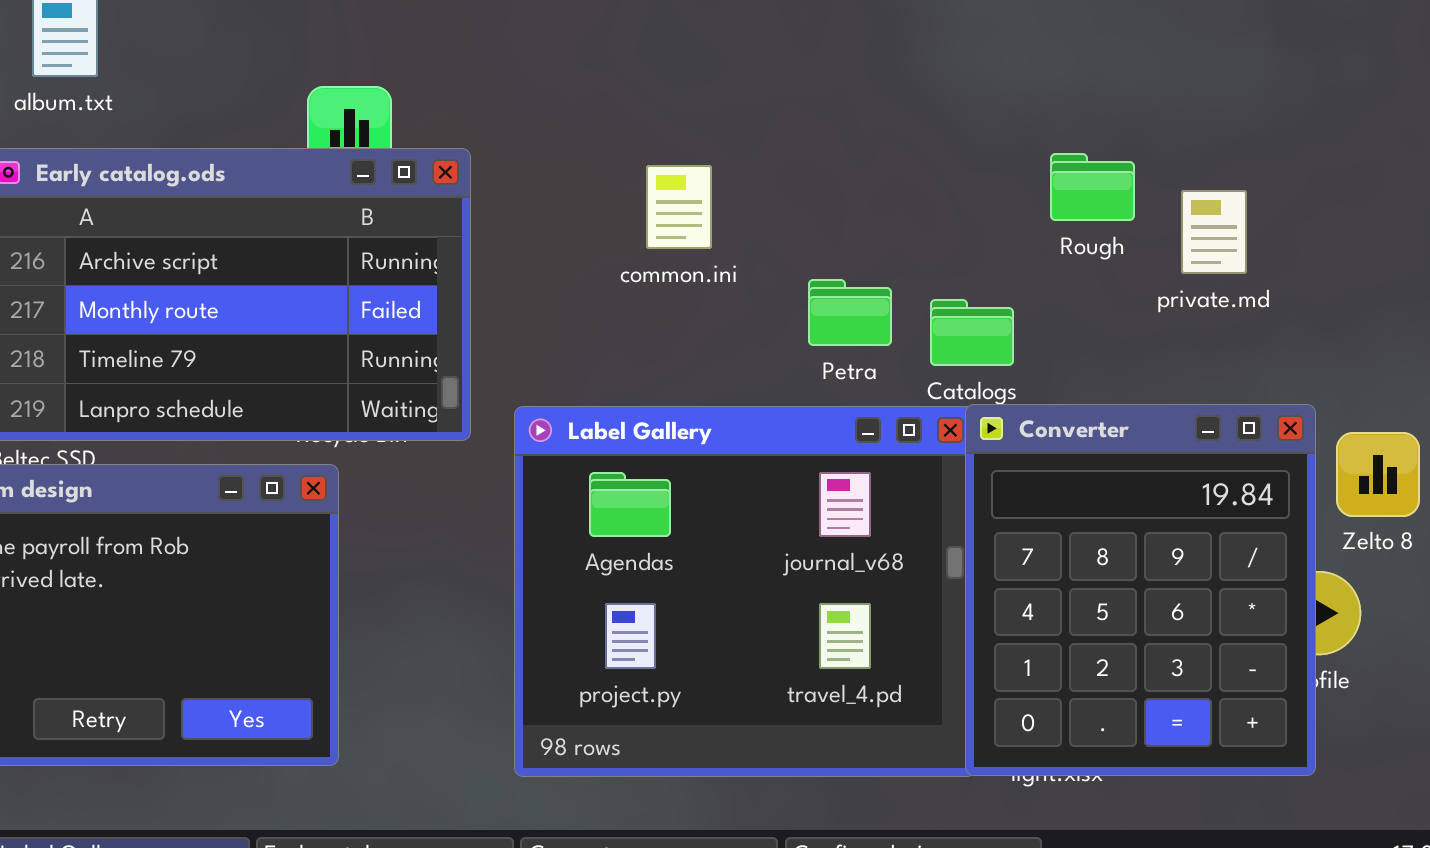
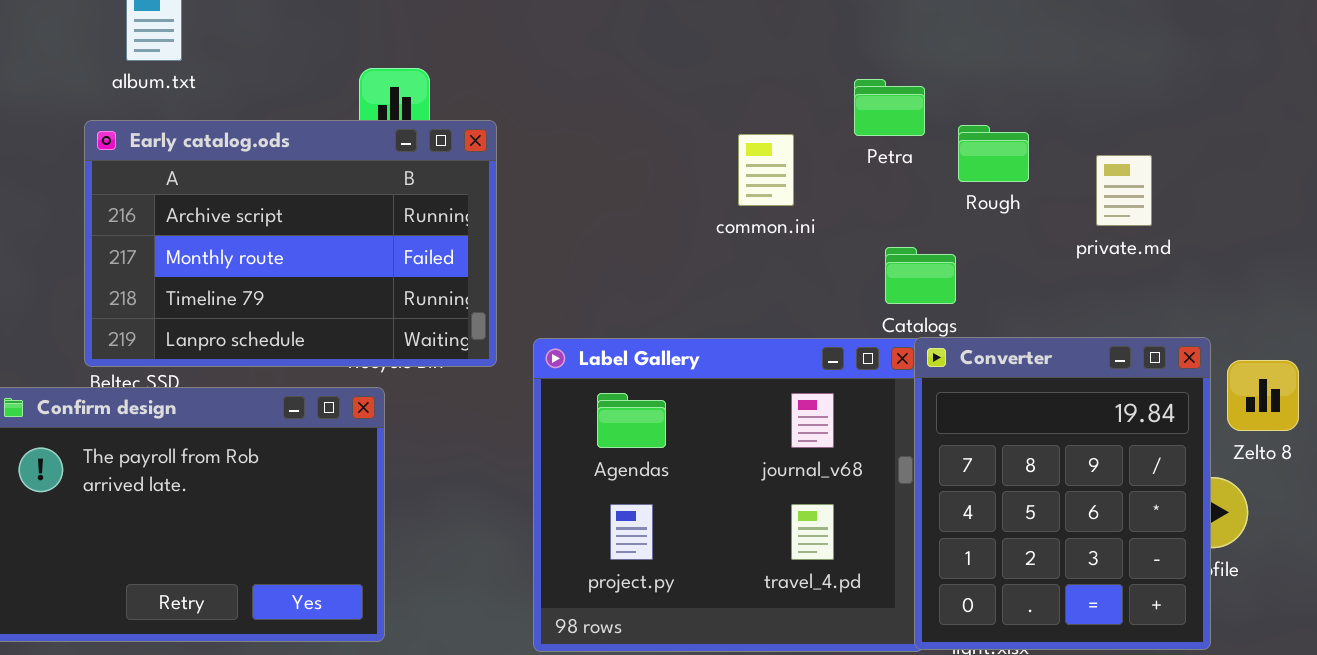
Rough: [1050,153,1135,221] -> [958,125,1029,182], moved
common.ini: [646,165,712,249] -> [738,134,794,206], moved
Petra: [808,279,892,346] -> [854,79,925,136], moved

